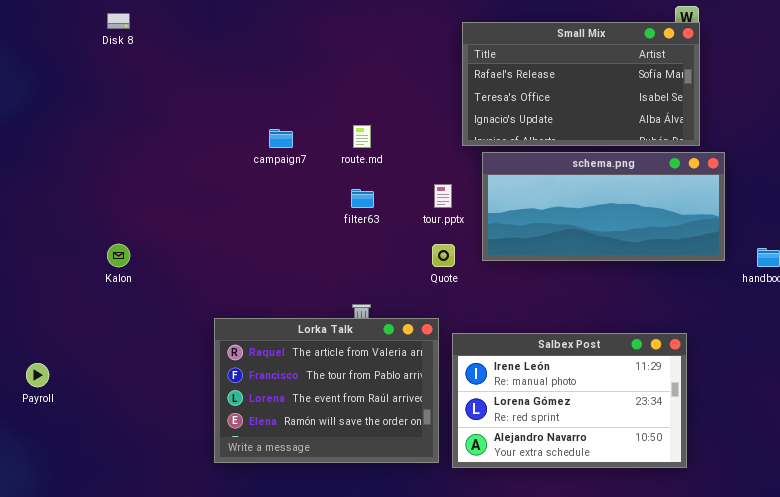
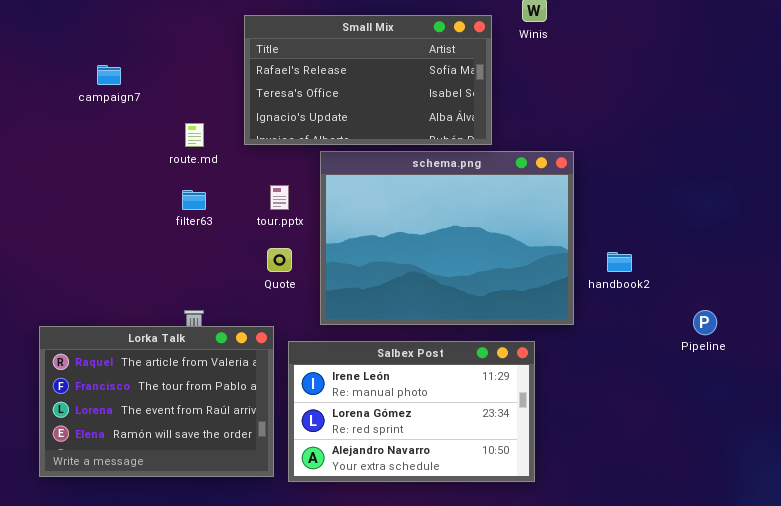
Small Mix: [462,22,700,146] -> [244,15,492,145], moved
campaign7: [269,129,293,148] -> [97,65,121,85], moved
schema.png: [482,152,725,261] -> [320,151,574,325], resized

